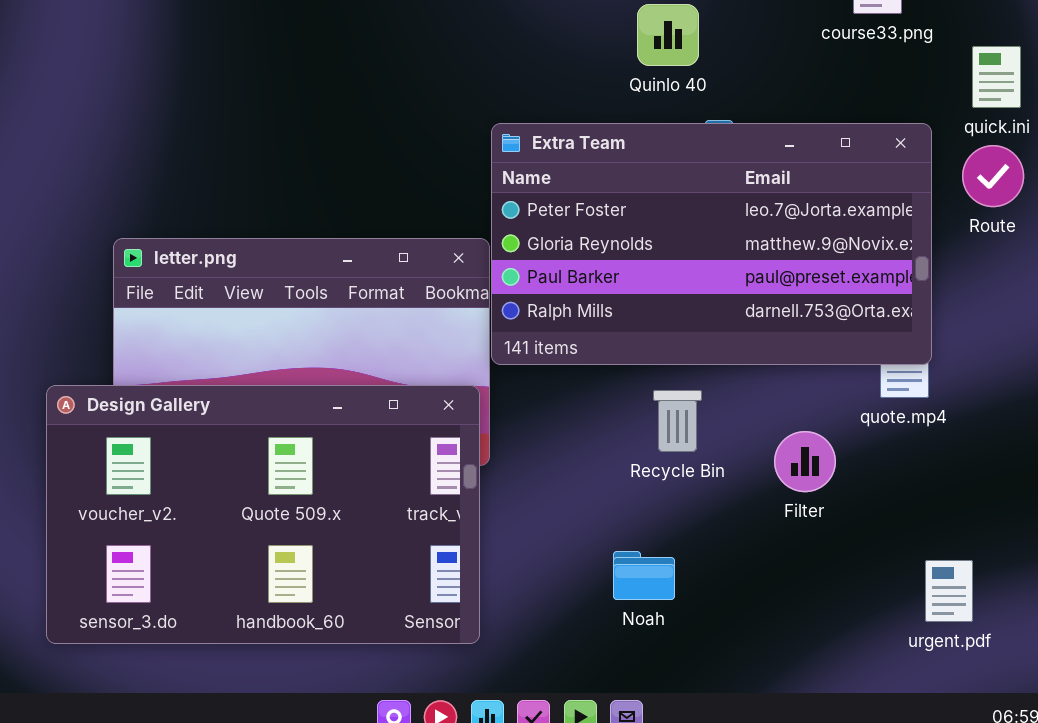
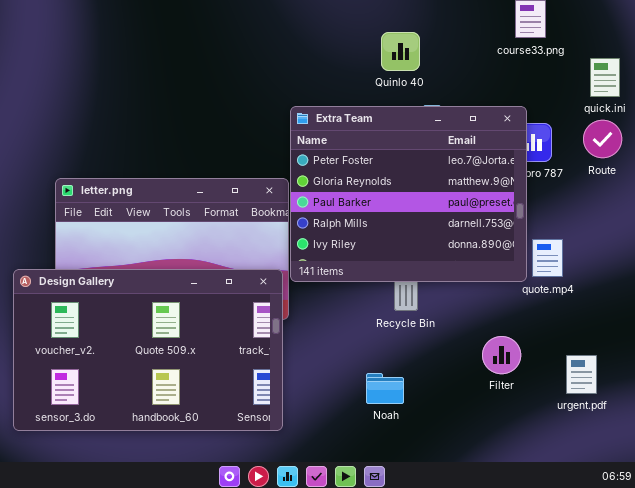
Extra Team: [491,123,932,365] -> [290,106,527,282], resized
Filter: [774,431,836,492] -> [482,336,521,374], moved
urgent.pdf: [925,560,973,622] -> [566,355,597,394], moved

